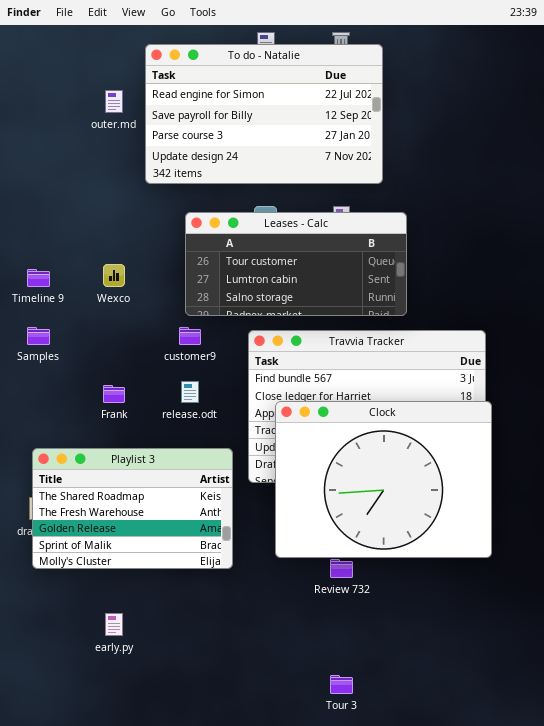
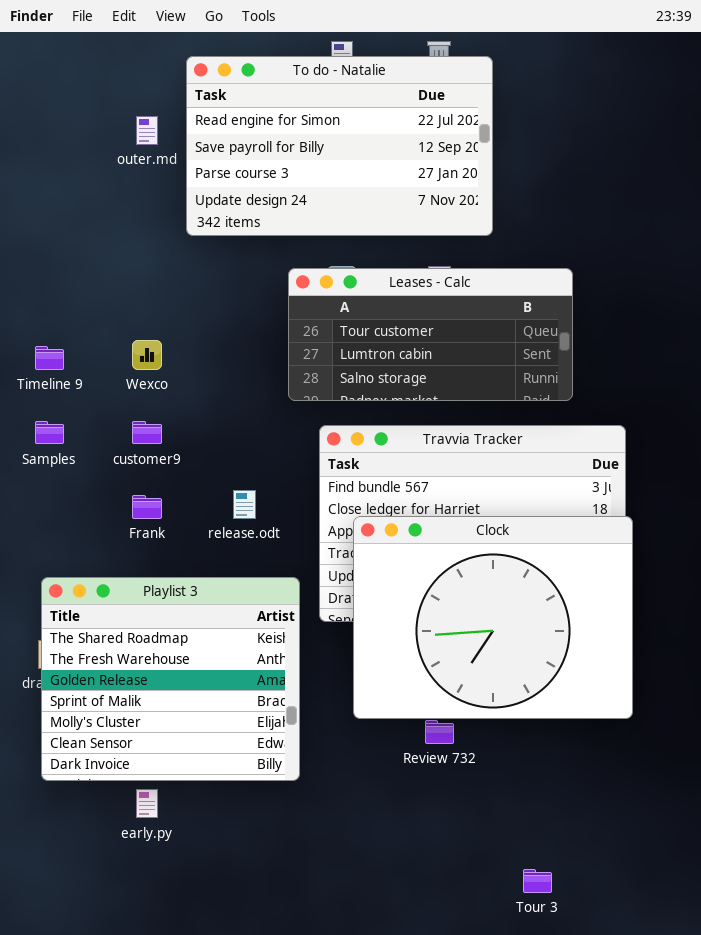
Leases - Calc: [185,212,407,316] -> [288,268,573,401], moved
customer9: [179,327,201,345] -> [132,421,162,444], moved
Playlist 3: [32,448,233,569] -> [41,577,300,781], resized
Tour 3: [330,675,353,694] -> [523,869,552,893], moved

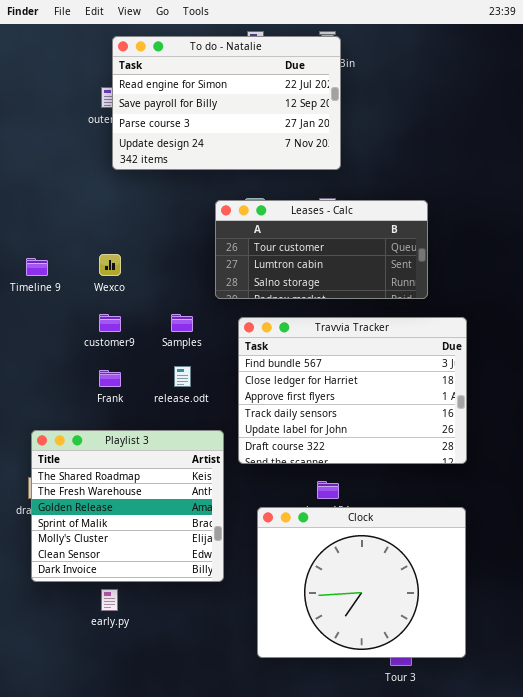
To do - Natalie: [186,56,493,236] -> [112,36,341,170], moved
Samples: [35,421,64,444] -> [171,314,193,332], moved
Clock: [353,516,633,719] -> [257,507,466,658], moved

